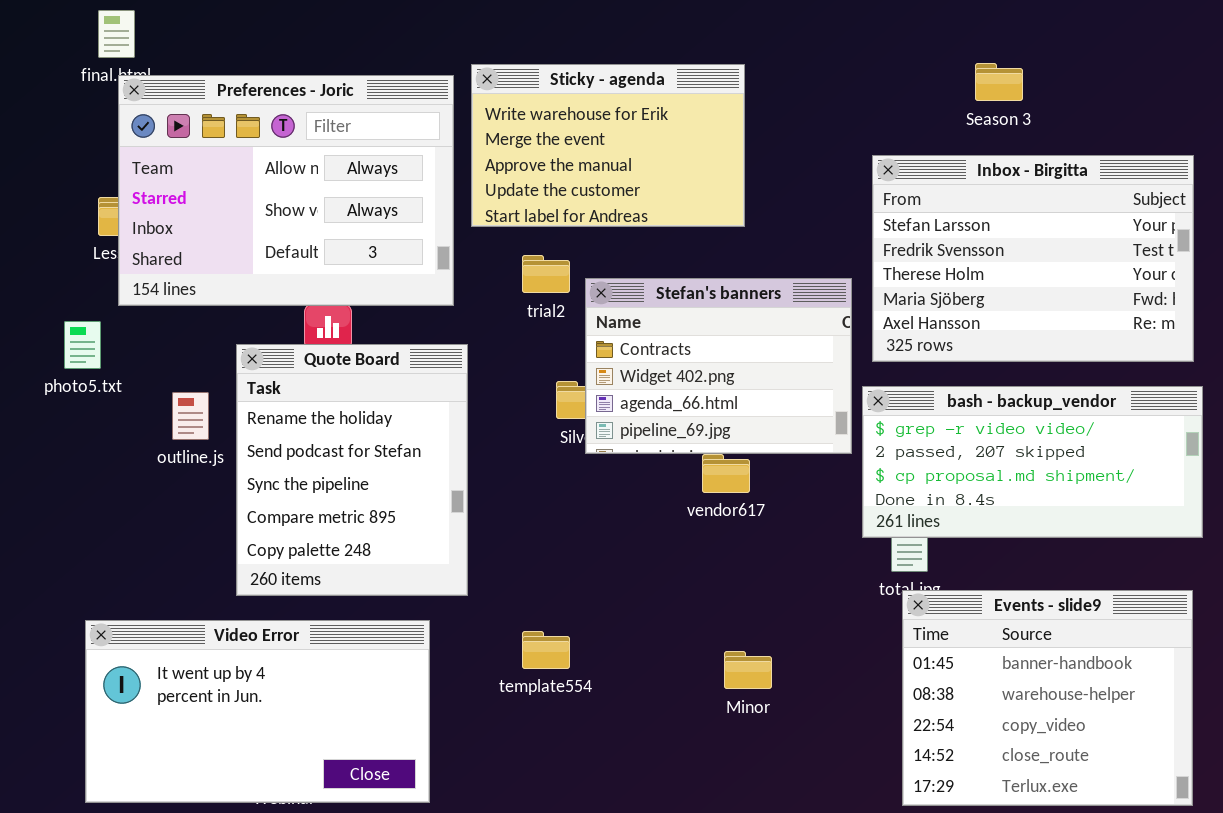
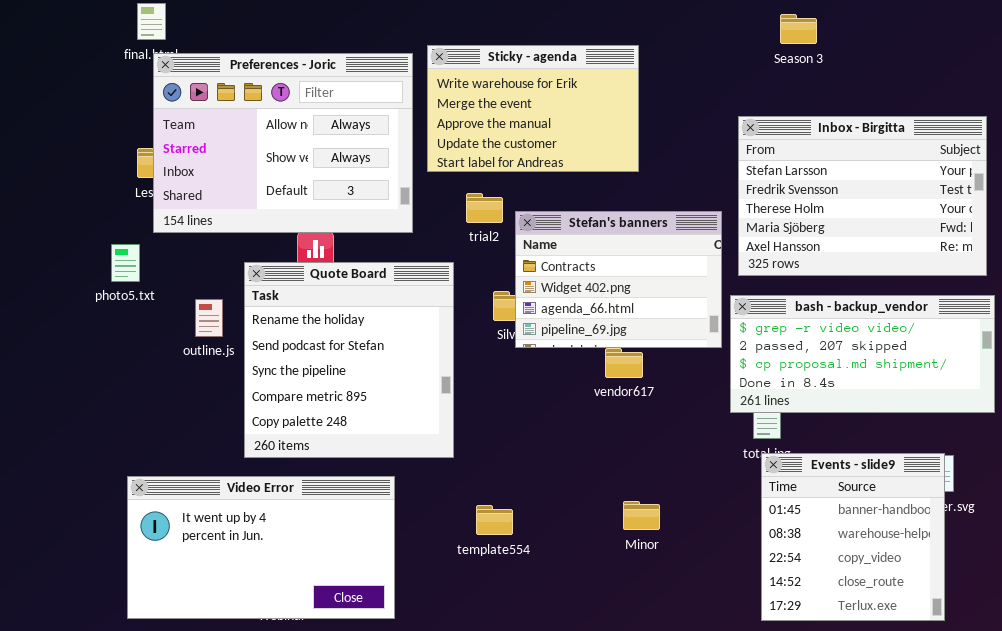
Season 3: [975,63,1023,101] -> [780,14,817,44], moved
Quote Board: [236,344,468,596] -> [244,262,454,458], resized
Events - slide9: [902,590,1193,806] -> [761,453,945,621], resized
template554: [522,631,570,669] -> [476,505,513,535], moved

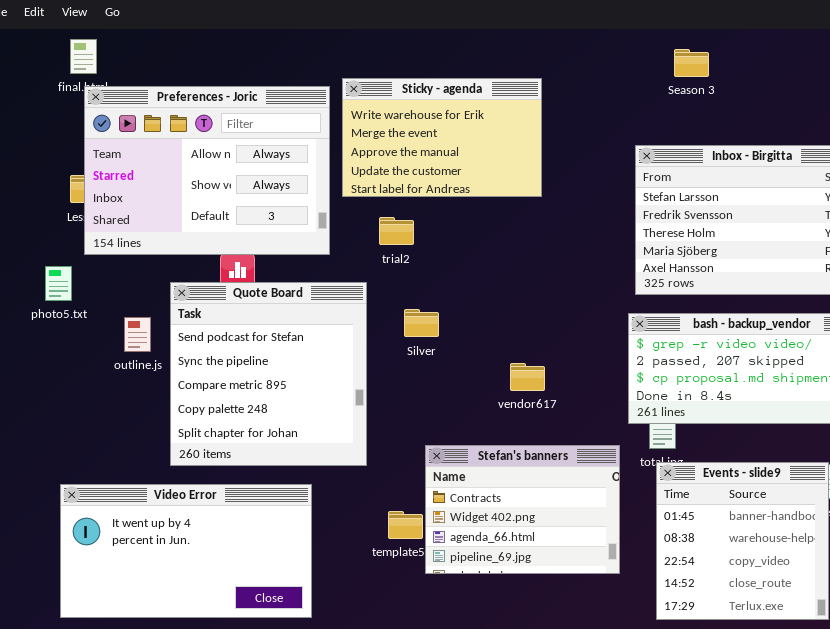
Stefan's banners: [515,211,722,348] -> [425,445,620,574], moved
Quote Board: [244,262,454,458] -> [170,282,367,466], scrolled down 1 row

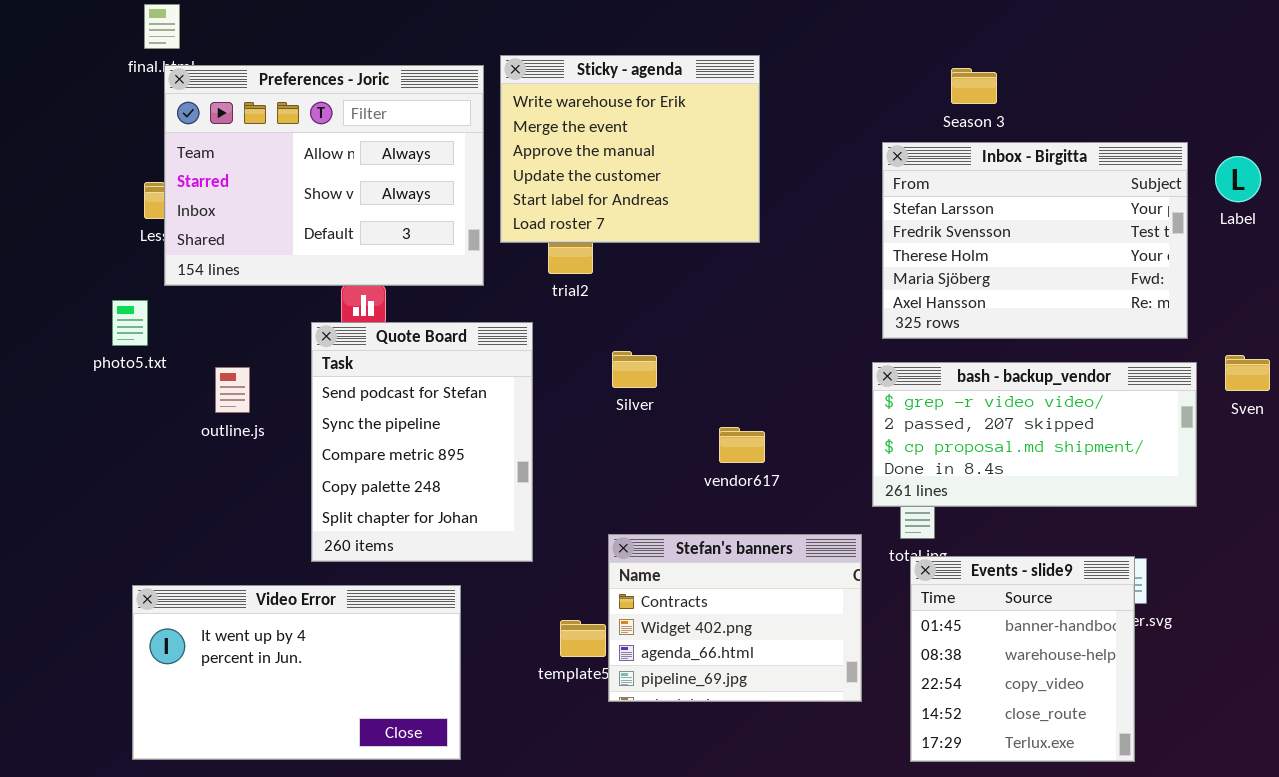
Season 3: [674,49,709,77] -> [951,68,997,104], moved
Sticky - agenda: [342,78,542,197] -> [500,55,760,243], resized
Quote Board: [170,282,367,466] -> [311,322,533,562], resized
Silver: [404,309,439,337] -> [612,351,657,388], moved

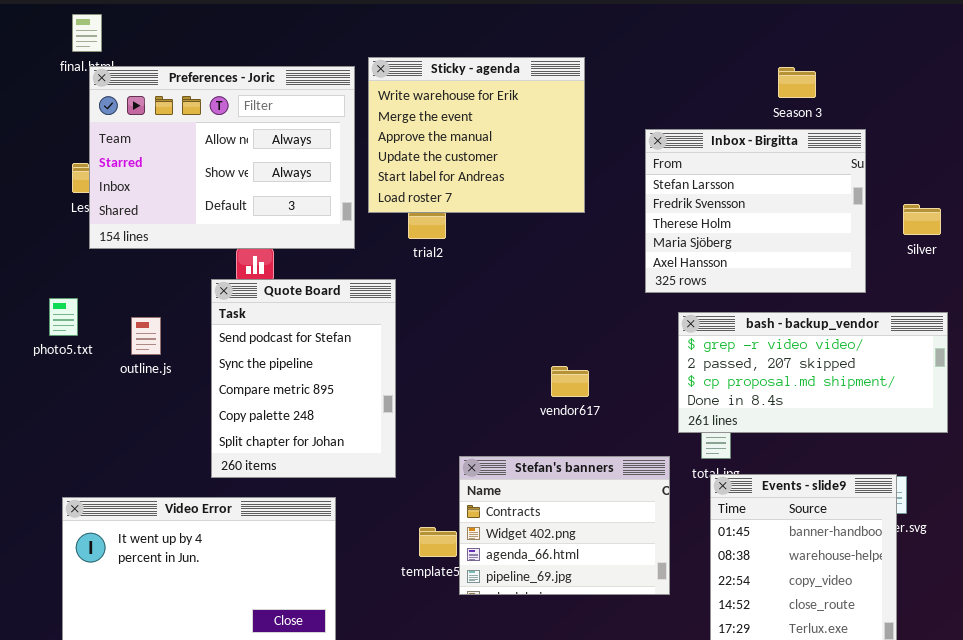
Season 3: [951,68,997,104] -> [778,67,816,98], moved
Inbox - Birgitta: [882,142,1188,339] -> [645,129,866,293], moved, resized
photo5.txt: [112,300,148,346] -> [49,298,78,336], moved
Silver: [612,351,657,388] -> [903,204,941,235], moved

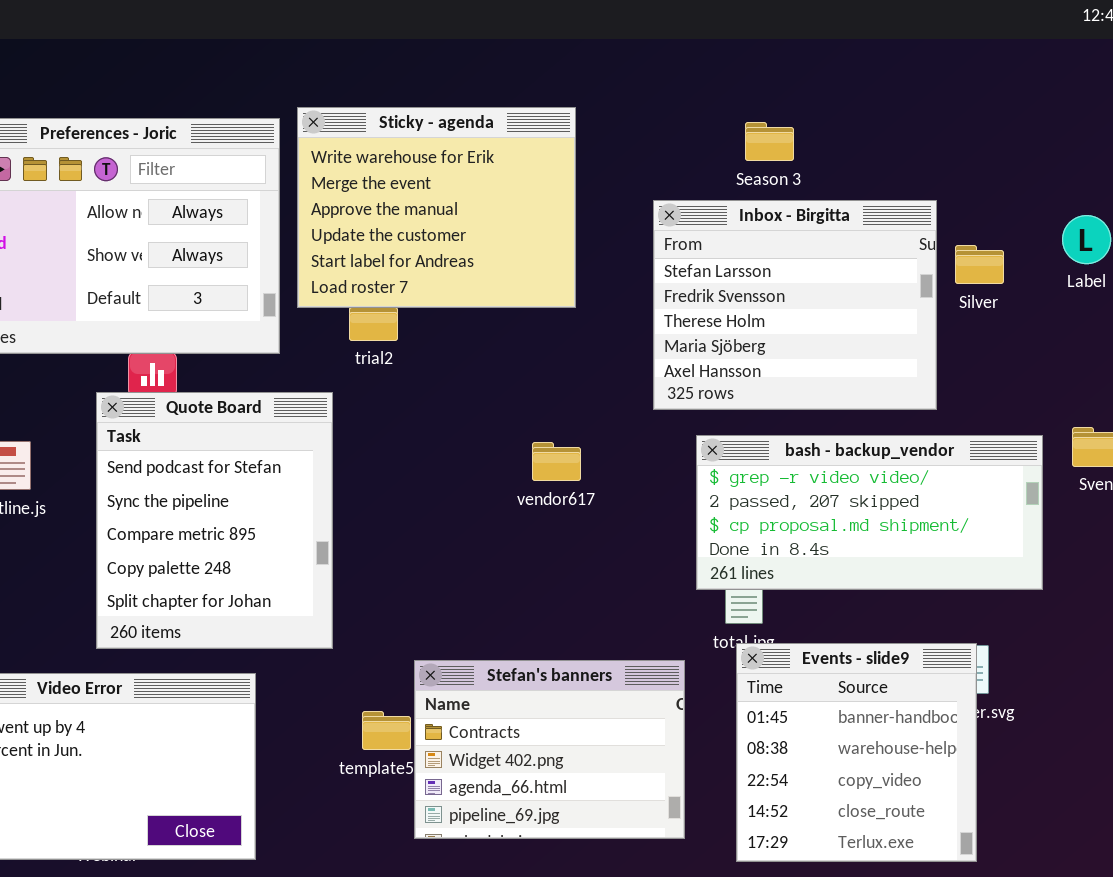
Season 3: [778,67,816,98] -> [745,122,794,161], moved
Silver: [903,204,941,235] -> [955,245,1004,284], moved
vendor617: [551,366,589,397] -> [532,442,581,481], moved
Stefan's banners: [459,456,670,595] -> [414,660,685,839], moved

